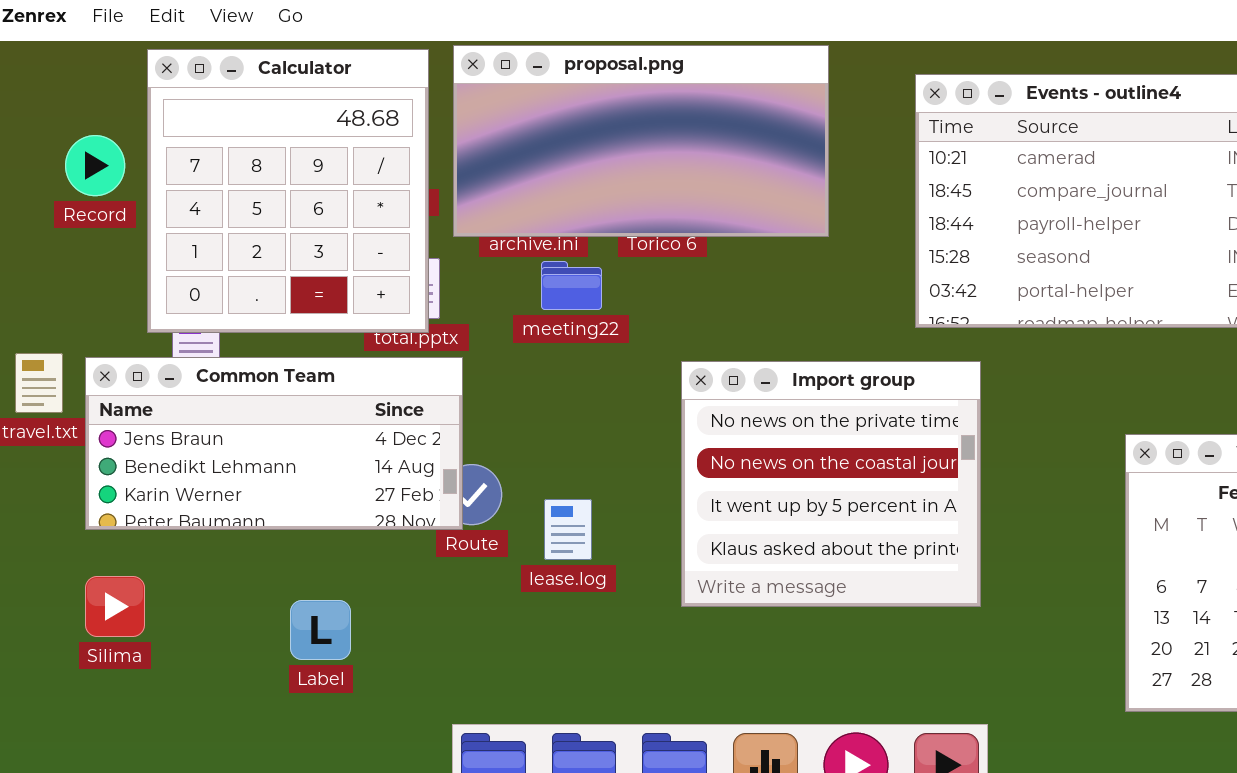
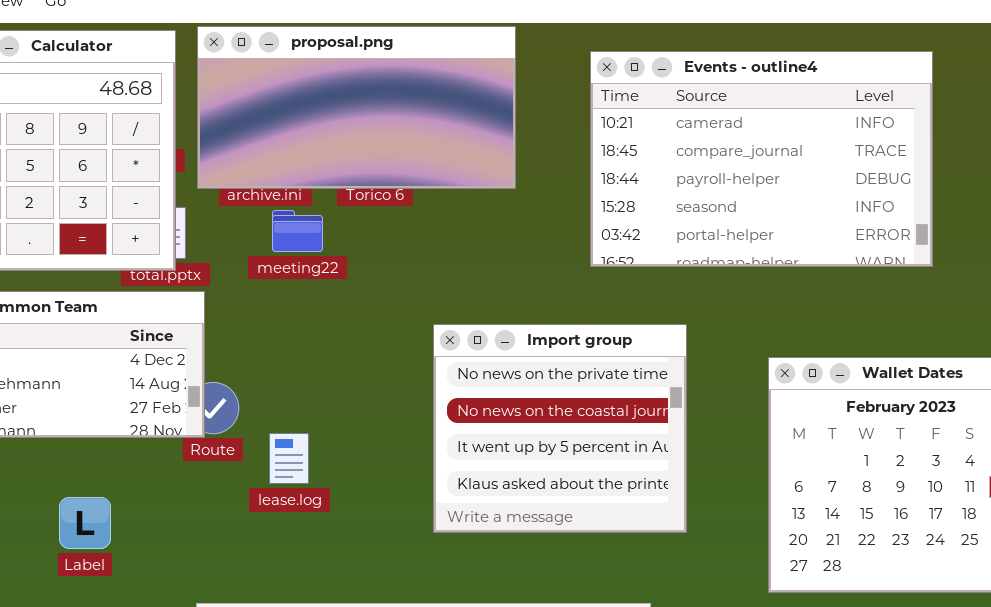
Import group: [681,361,981,607] -> [433,324,687,533], moved
lease.log: [544,499,592,560] -> [269,433,309,484], moved

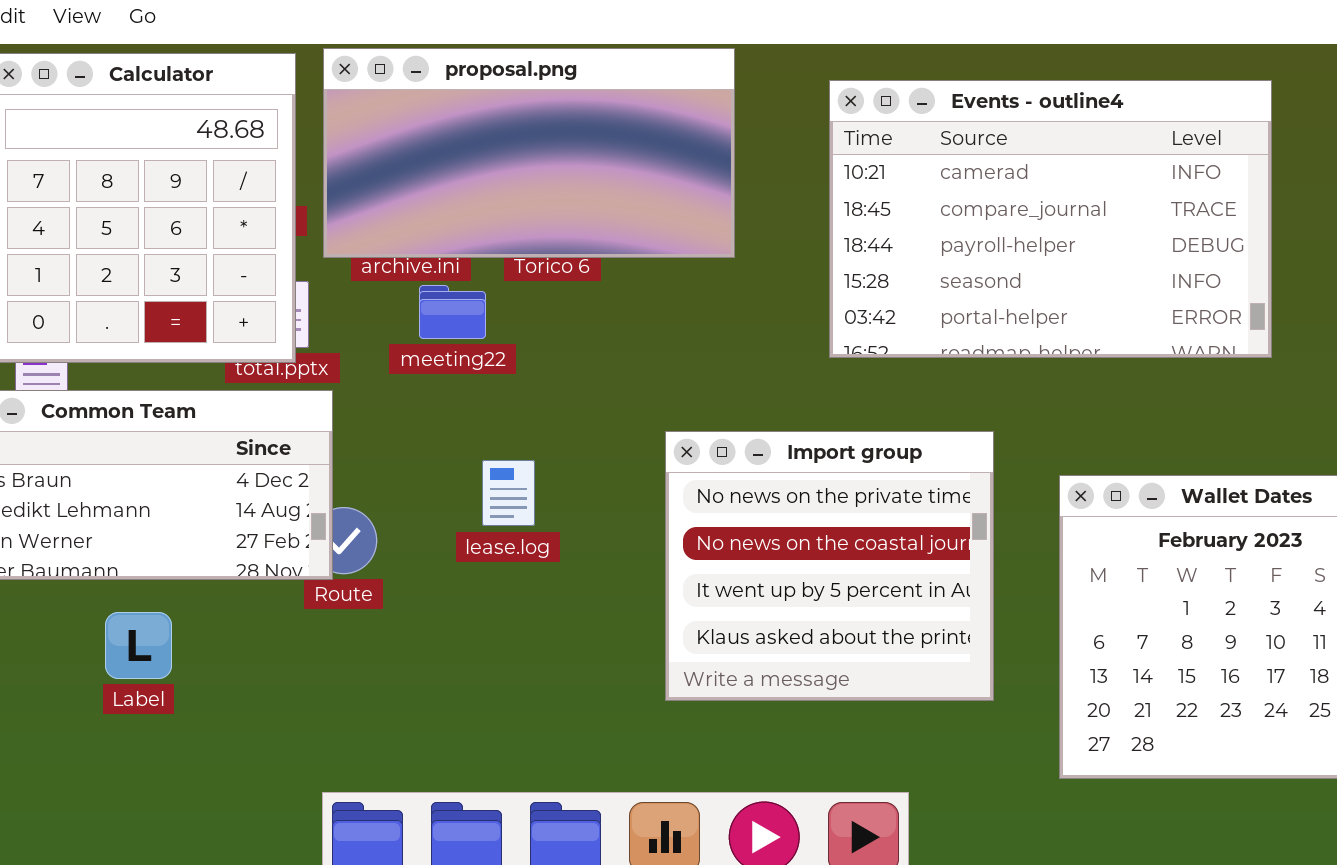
Import group: [433,324,687,533] -> [665,431,994,701], moved
lease.log: [269,433,309,484] -> [482,460,535,526], moved
Label: [59,497,111,549] -> [105,612,172,679], moved

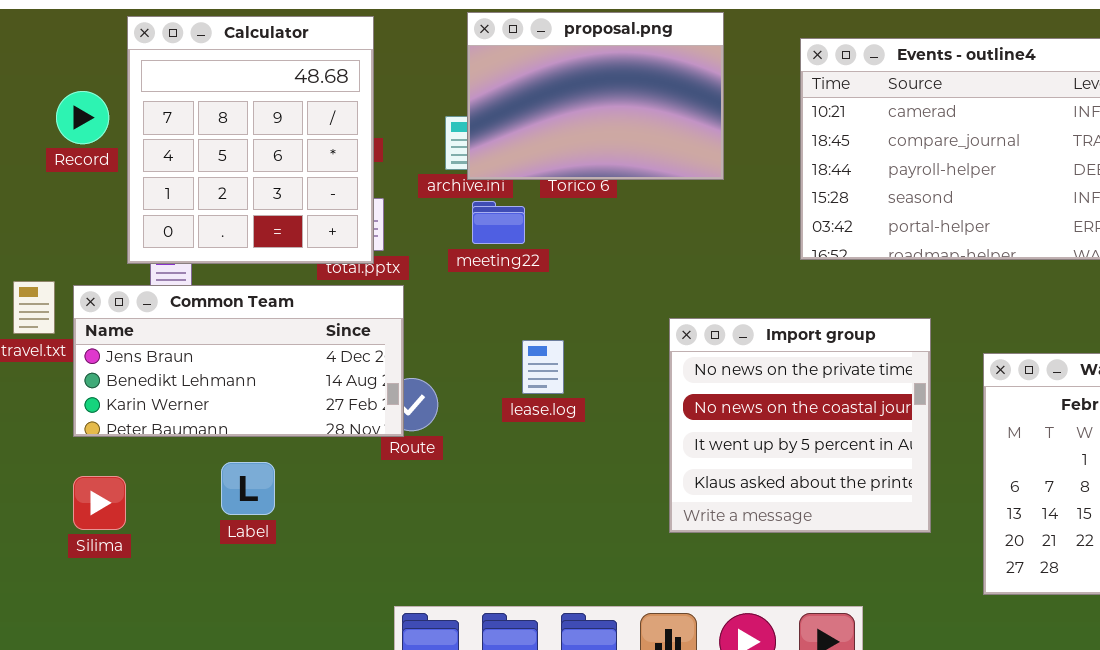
proposal.png: [323,48,735,258] -> [467,12,724,180], resized

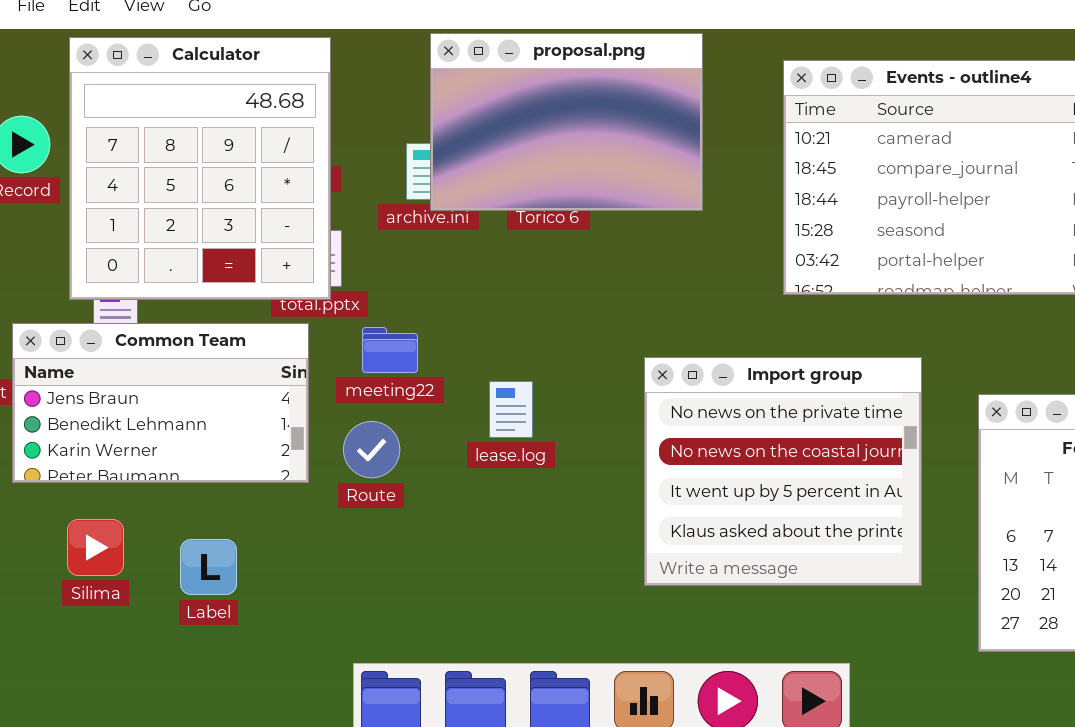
meeting22: [472,201,525,244] -> [362,327,418,373], moved
Common Team: [73,285,404,437] -> [12,323,309,483], resized
Label: [221,462,275,515] -> [180,539,237,595], moved
Silima: [73,476,126,530] -> [67,519,124,576], moved

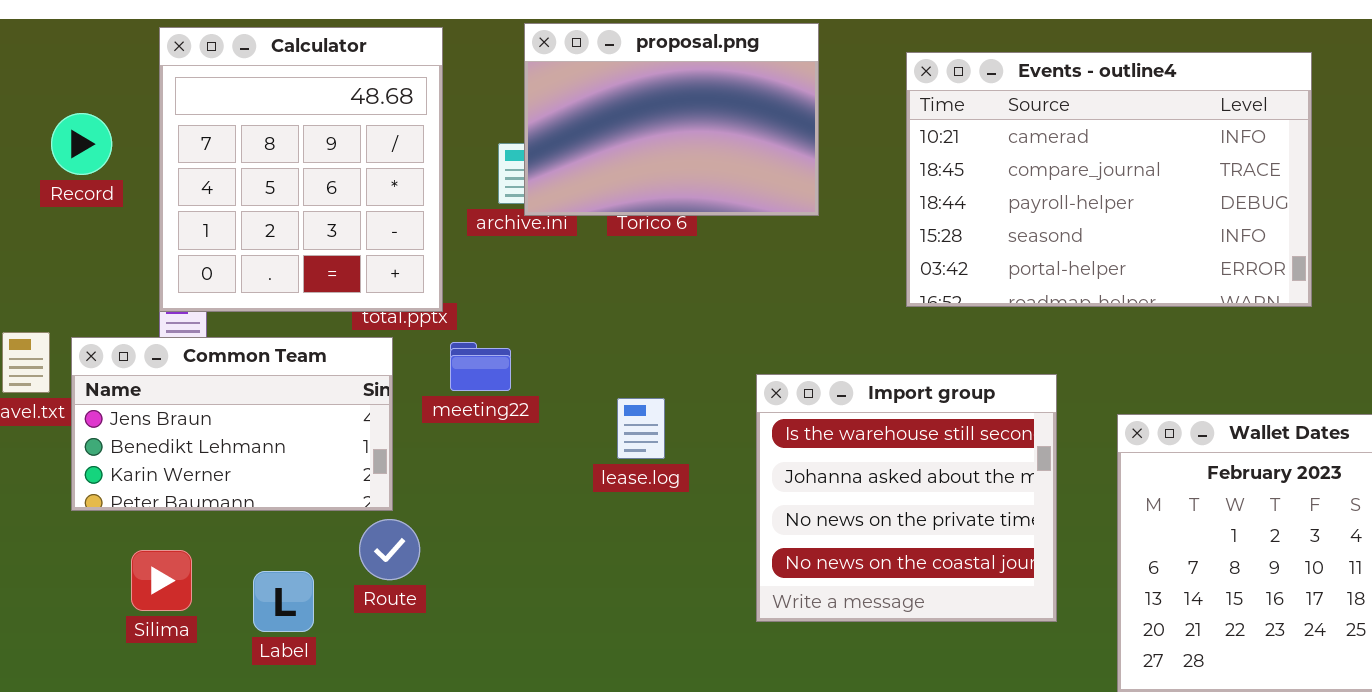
Calculator: [69,37,331,300] -> [159,27,443,312], moved
Import group: [644,357,922,586] -> [756,374,1057,622], scrolled up 2 rows
lease.log: [489,381,533,438] -> [617,398,665,459], moved
Route: [343,421,400,478] -> [359,519,420,580], moved

